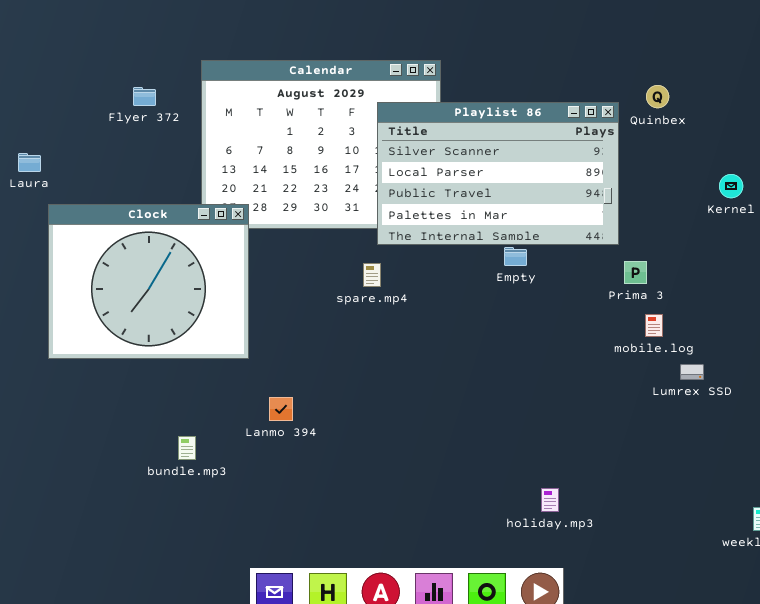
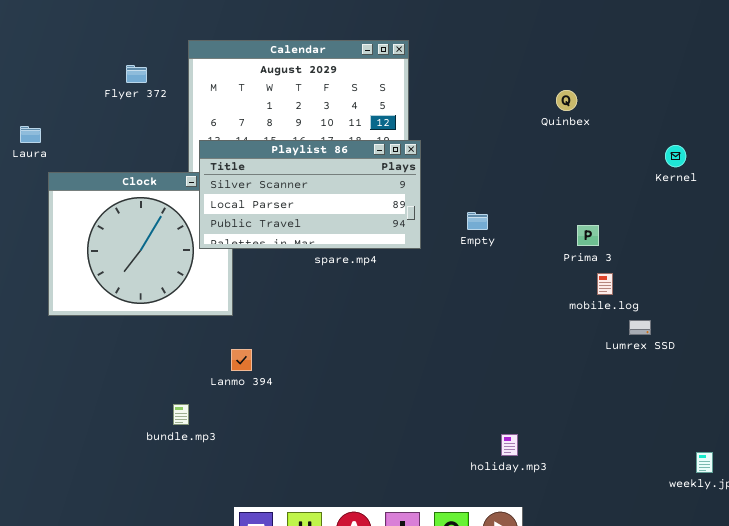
Quinbex: [646,85,669,108] -> [556,90,577,111], moved
Playlist 86: [377,102,619,245] -> [199,140,421,249], moved, resized
Lanmo 394: [269,397,293,421] -> [231,349,252,371], moved
bundle.mp3: [178,436,196,460] -> [173,404,189,425], moved

